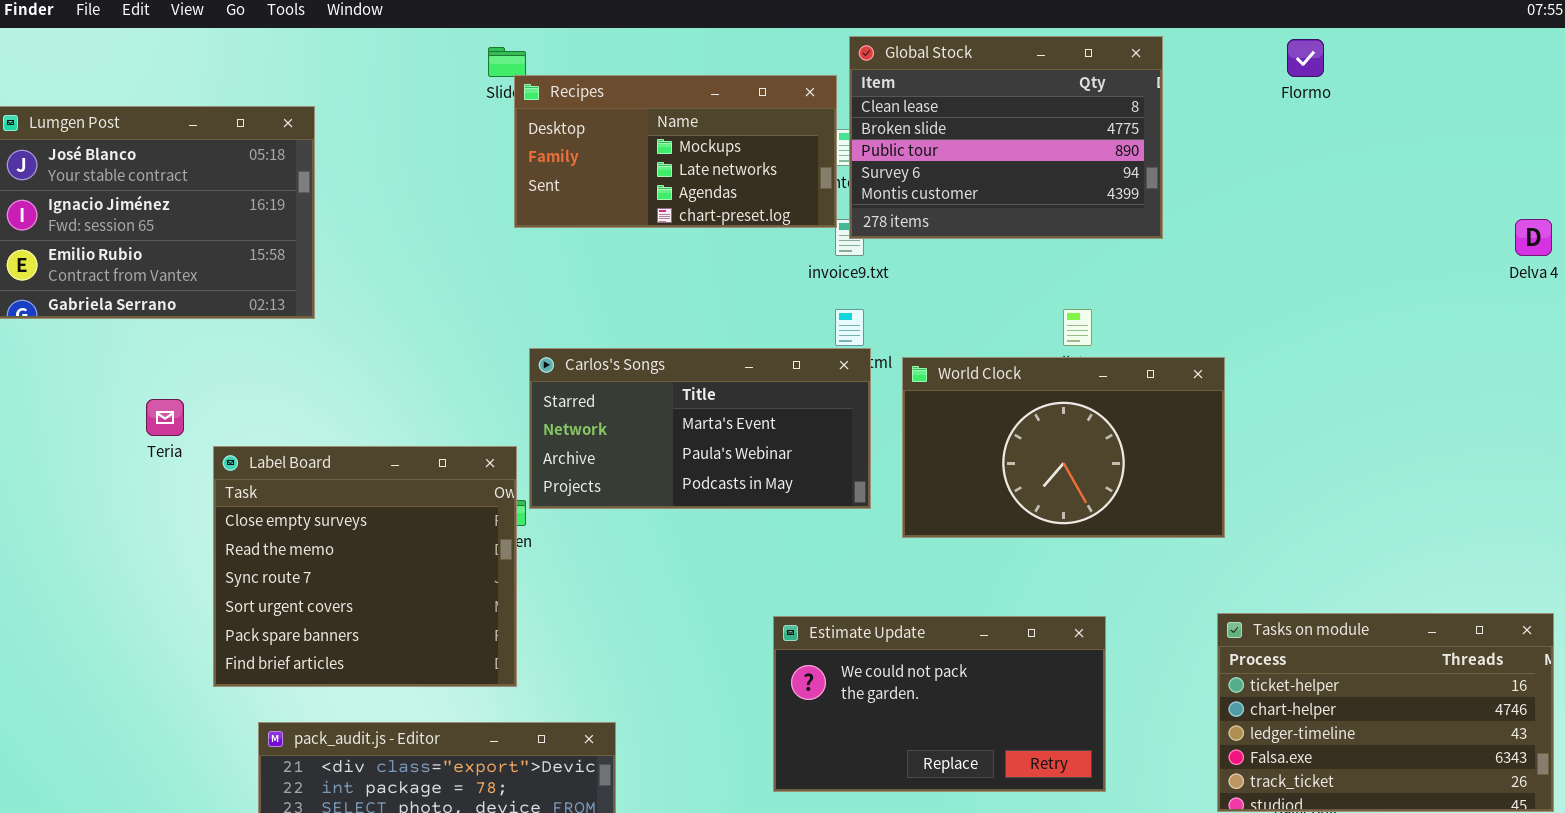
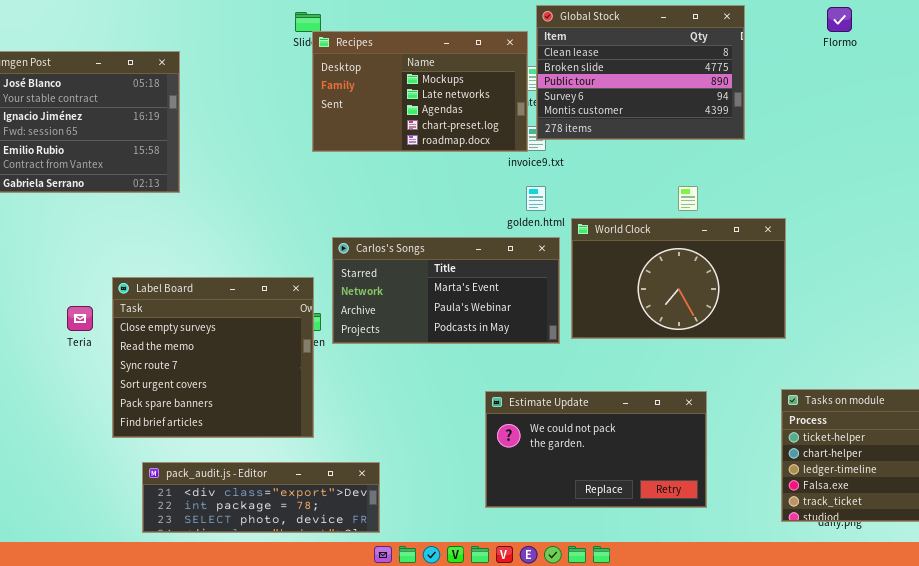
Recipes: [514,75,837,228] -> [312,31,528,152], resized
Carlos's Songs: [529,348,871,509] -> [332,237,560,344], moved
Teria: [146,399,184,436] -> [67,306,93,331], moved

